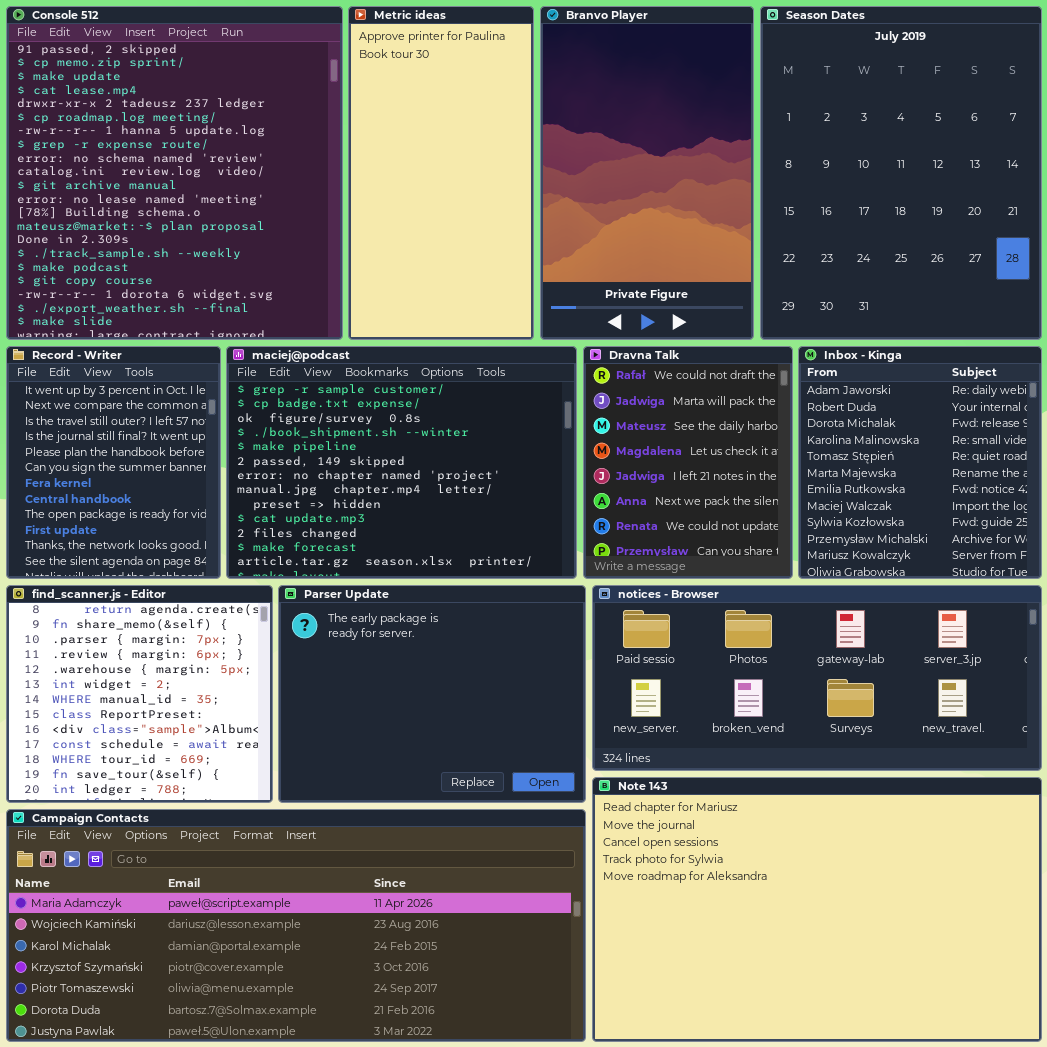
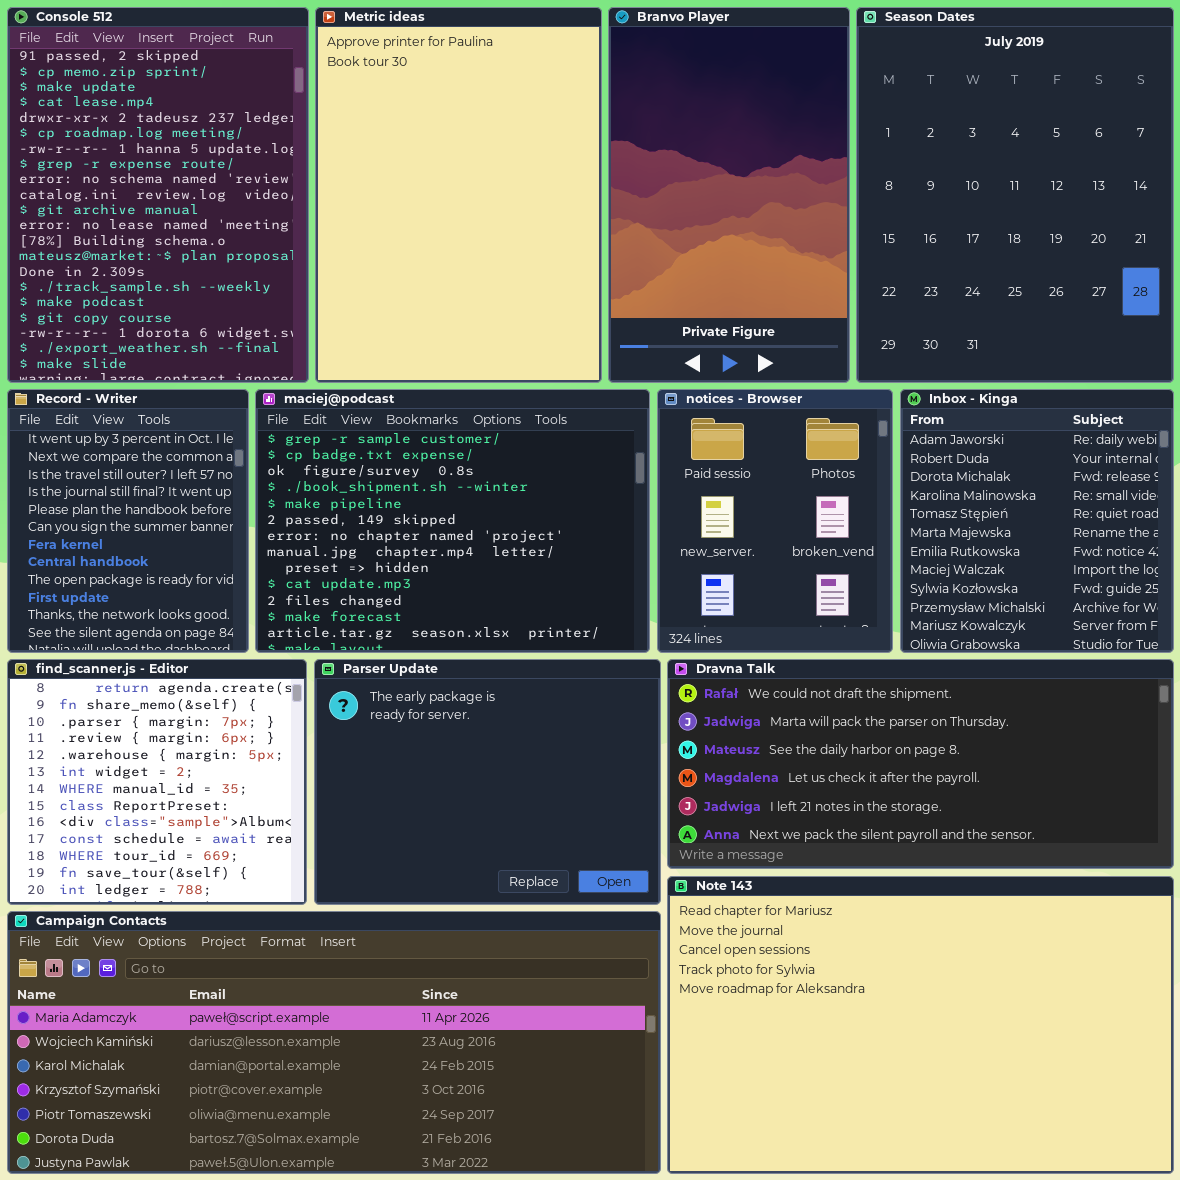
Console 512: [6,6,343,340] -> [7,7,309,383], resized
Metric ideas: [348,6,534,340] -> [315,7,602,383], resized
Dravna Talk: [583,346,793,579] -> [667,659,1174,869], moved, resized
notices - Browser: [592,585,1042,771] -> [657,389,893,653], moved, resized

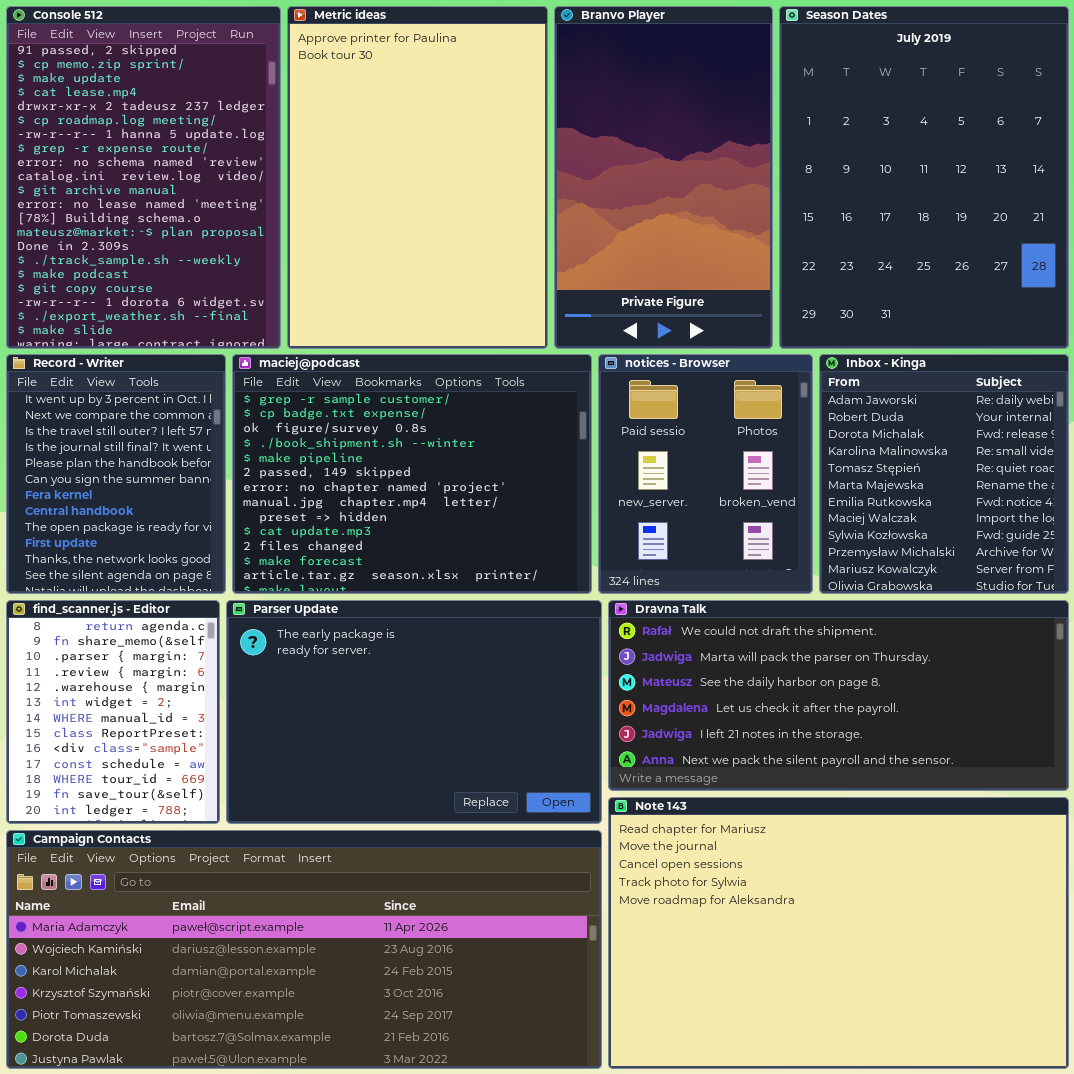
find_scanner.js - Editor: [7,659,307,905] -> [6,600,220,824], resized
Parser Update: [314,659,661,905] -> [226,600,602,824], resized

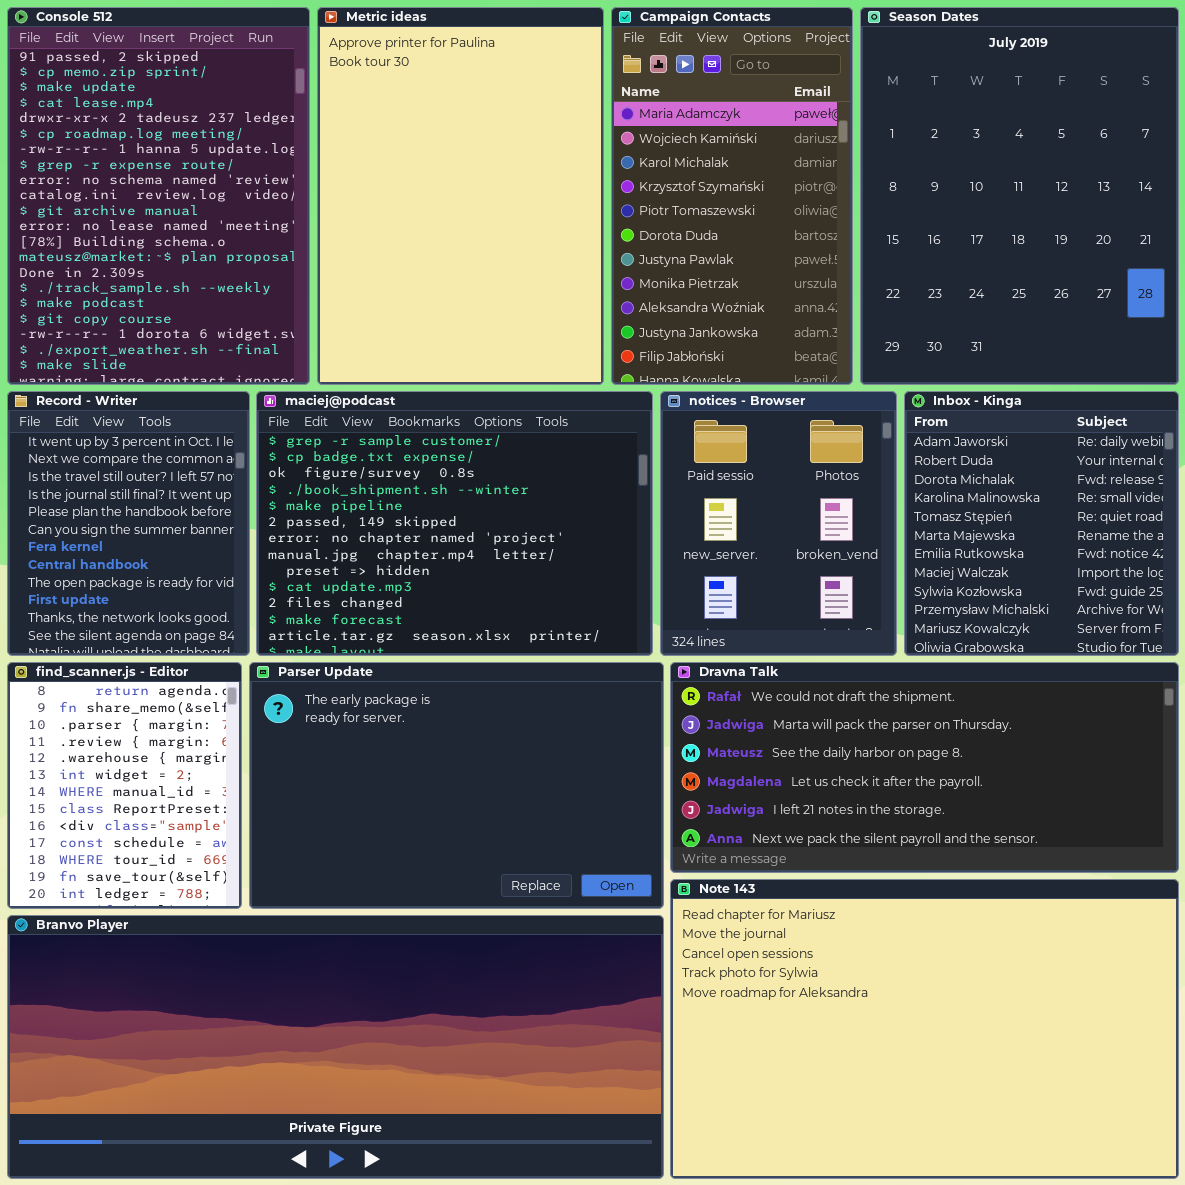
Branvo Player: [554,6,773,349] -> [7,915,664,1179], moved, resized
Campaign Contacts: [6,830,602,1069] -> [611,7,853,385], moved, resized

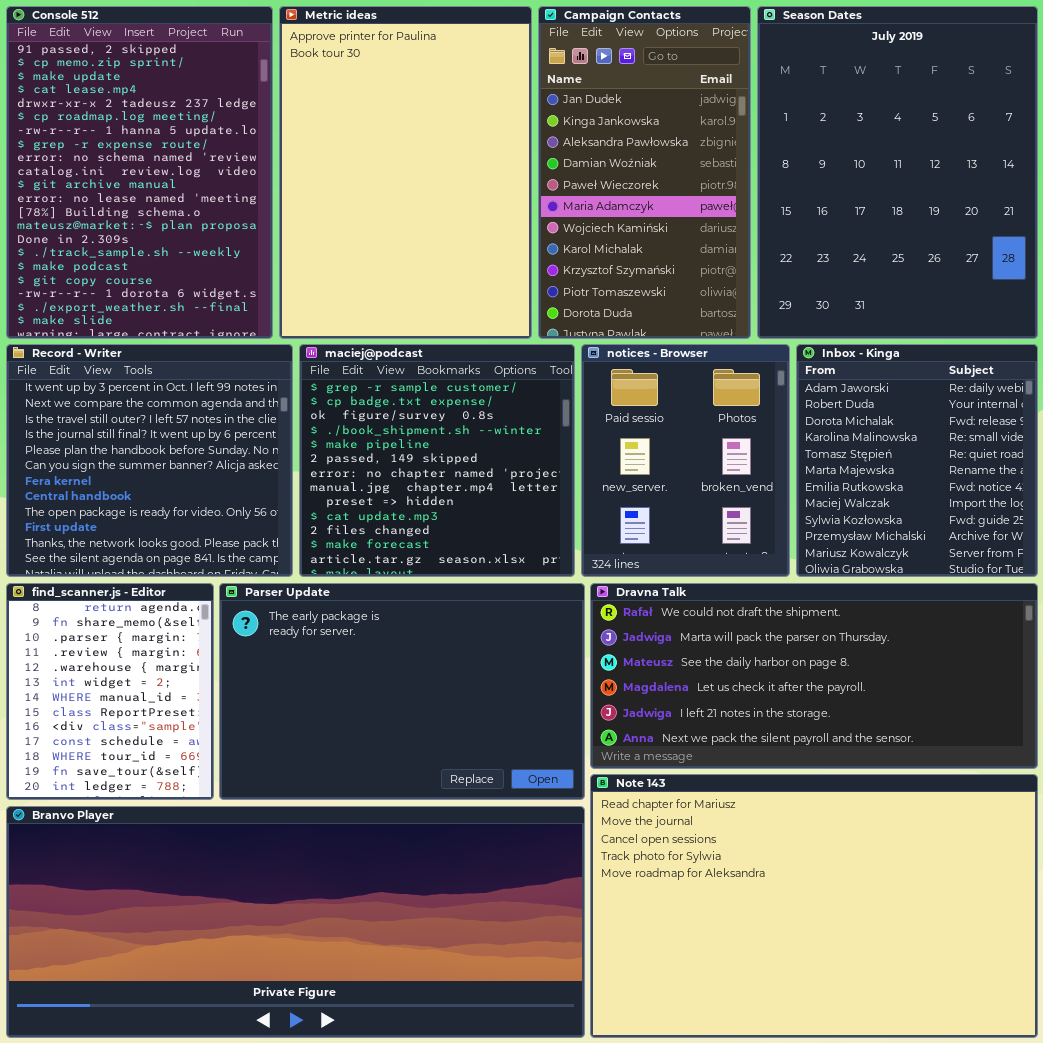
Campaign Contacts: [611,7,853,385] -> [538,6,751,339], scrolled up 5 rows
Record - Writer: [7,391,250,656] -> [6,344,293,577], resized
maciej@podcast: [256,391,653,656] -> [299,344,575,577], resized

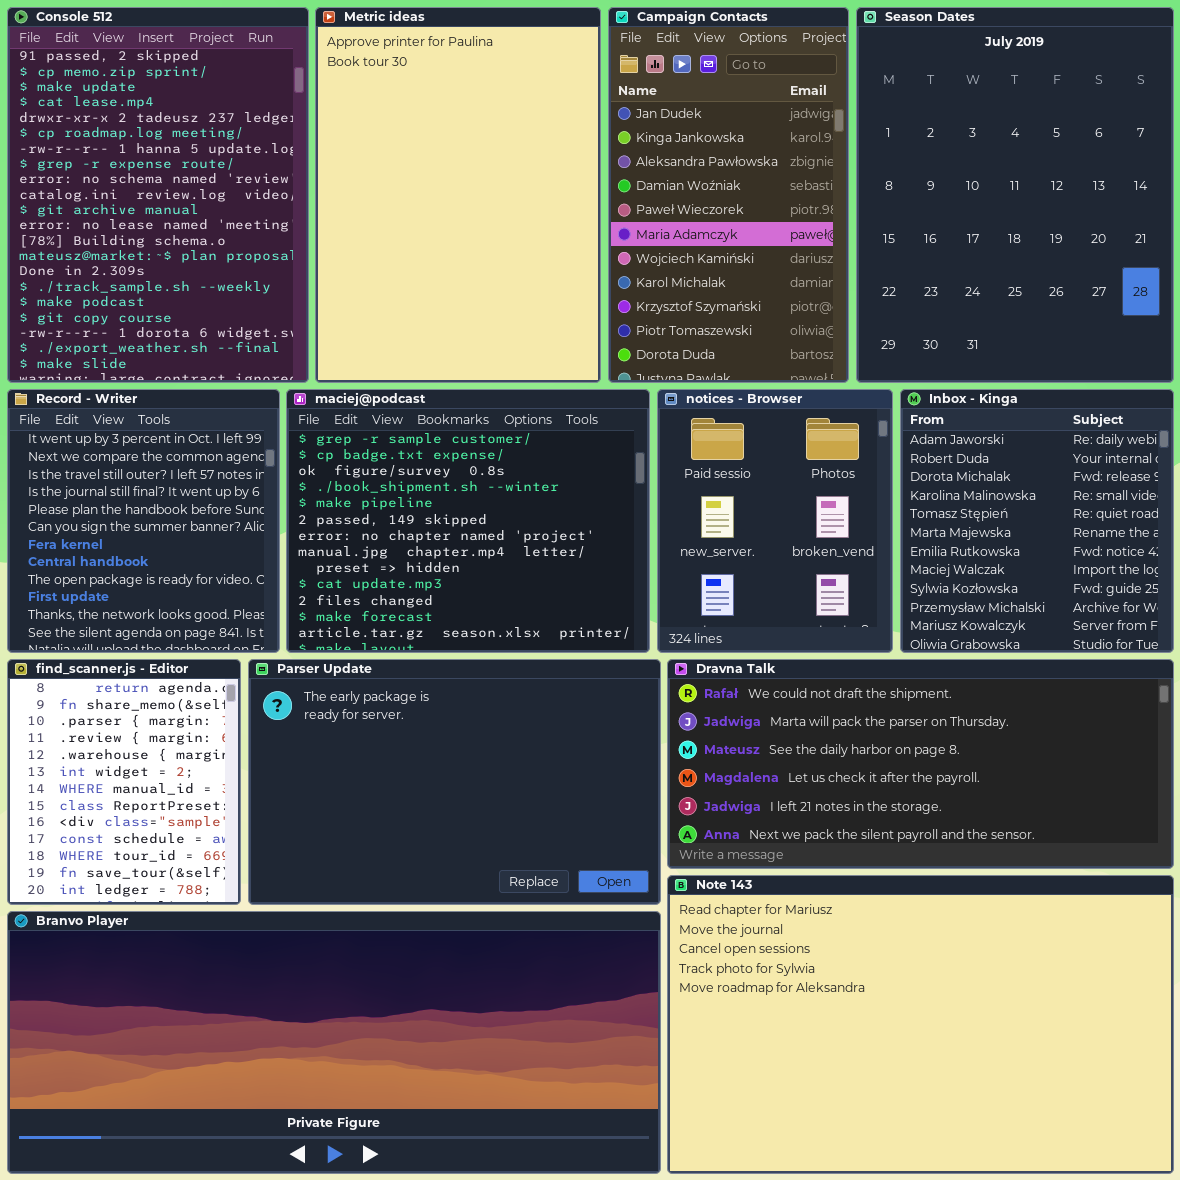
Record - Writer: [6,344,293,577] -> [7,389,280,653], resized
maciej@podcast: [299,344,575,577] -> [286,389,650,653], resized

